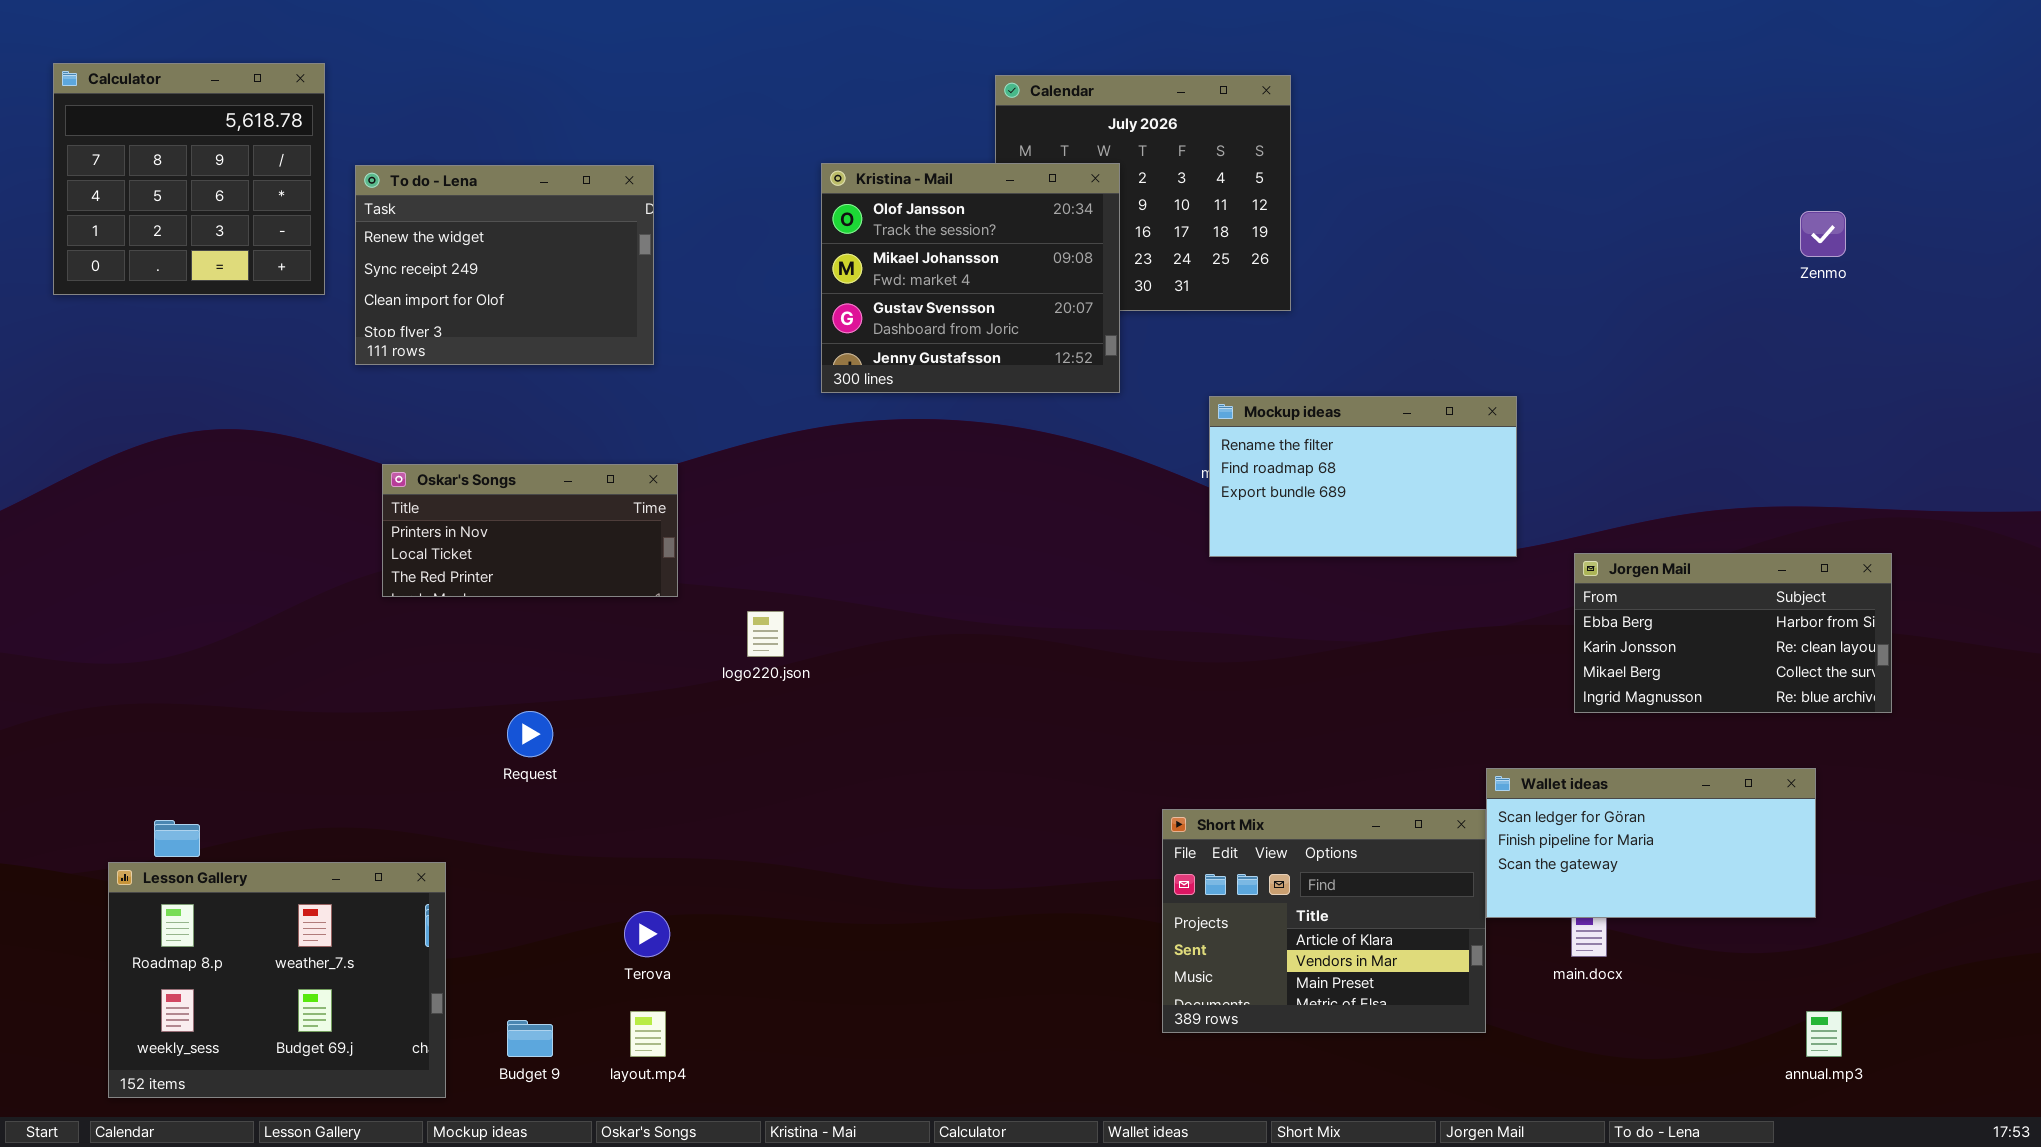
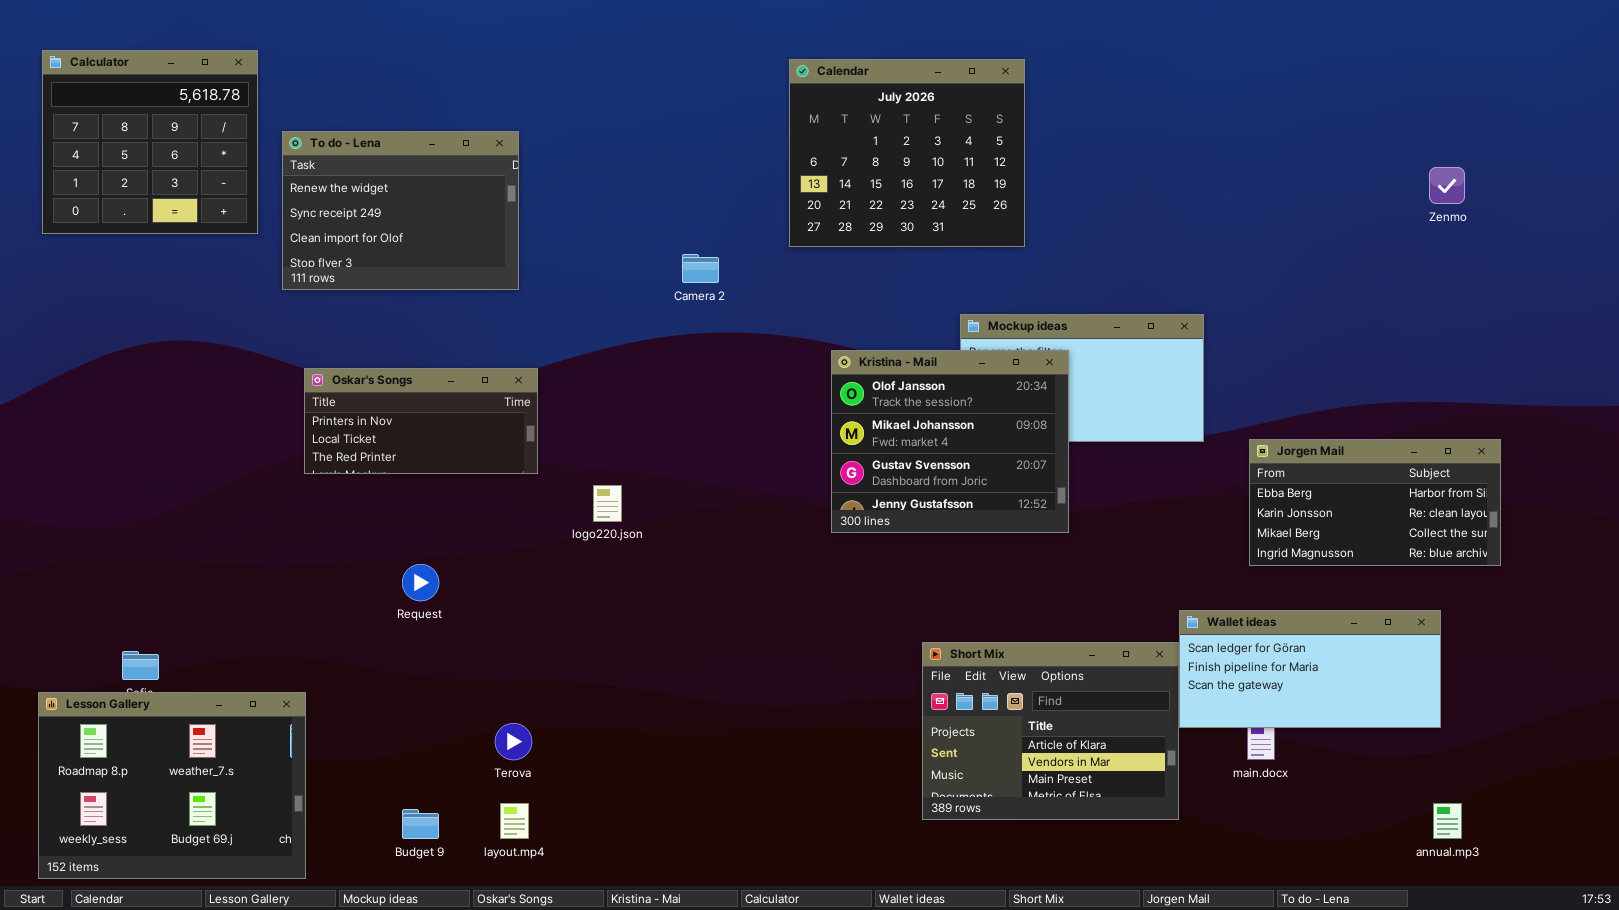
Kristina - Mail: [821,163,1120,393] -> [831,350,1069,533], moved
Lesson Gallery: [108,862,446,1098] -> [38,692,306,879], moved

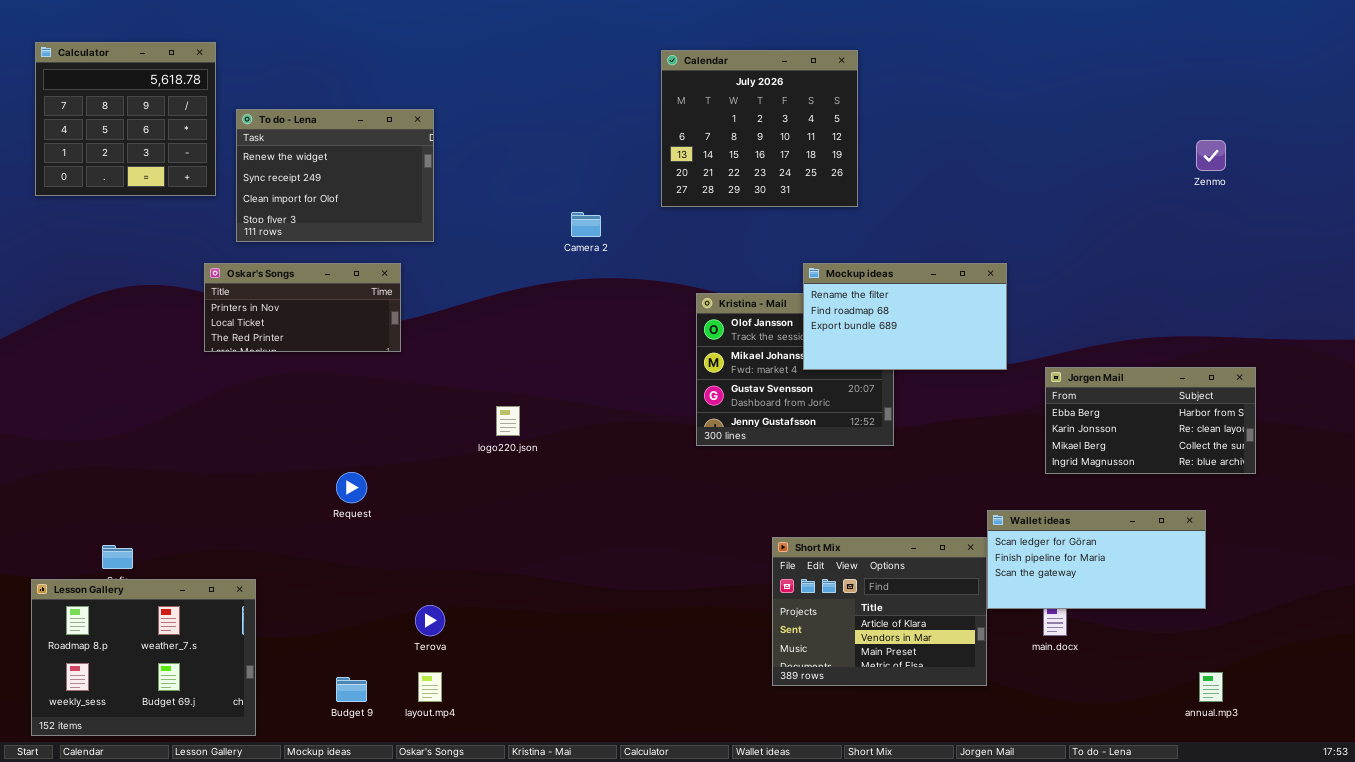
Mockup ideas: [960,314,1204,442] -> [803,263,1007,370], raised
Oskar's Songs: [304,368,538,474] -> [204,263,401,352], moved

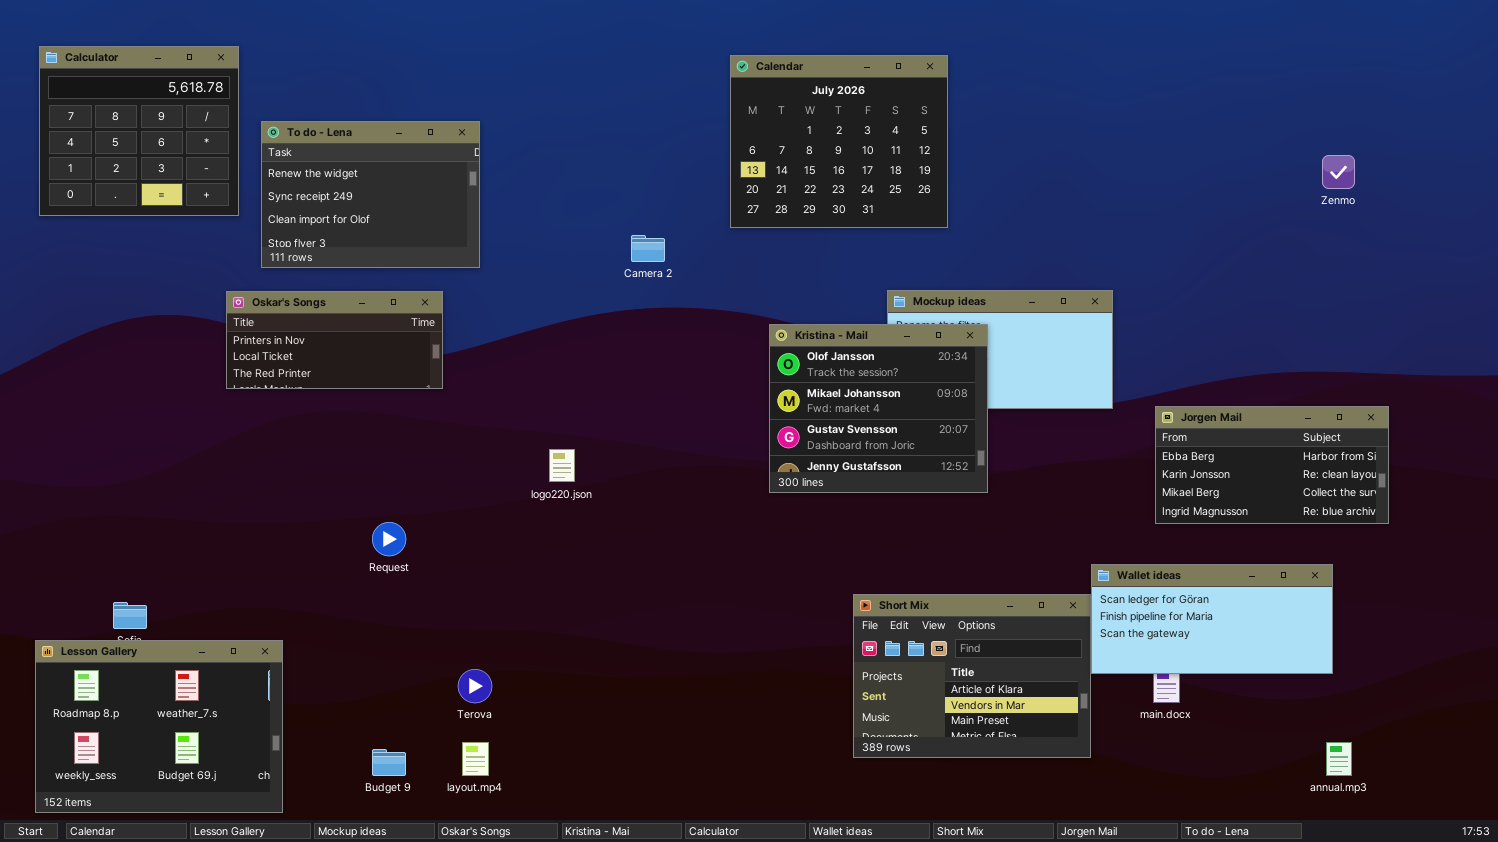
Kristina - Mail: [696,293,894,446] -> [769,324,988,493], raised

